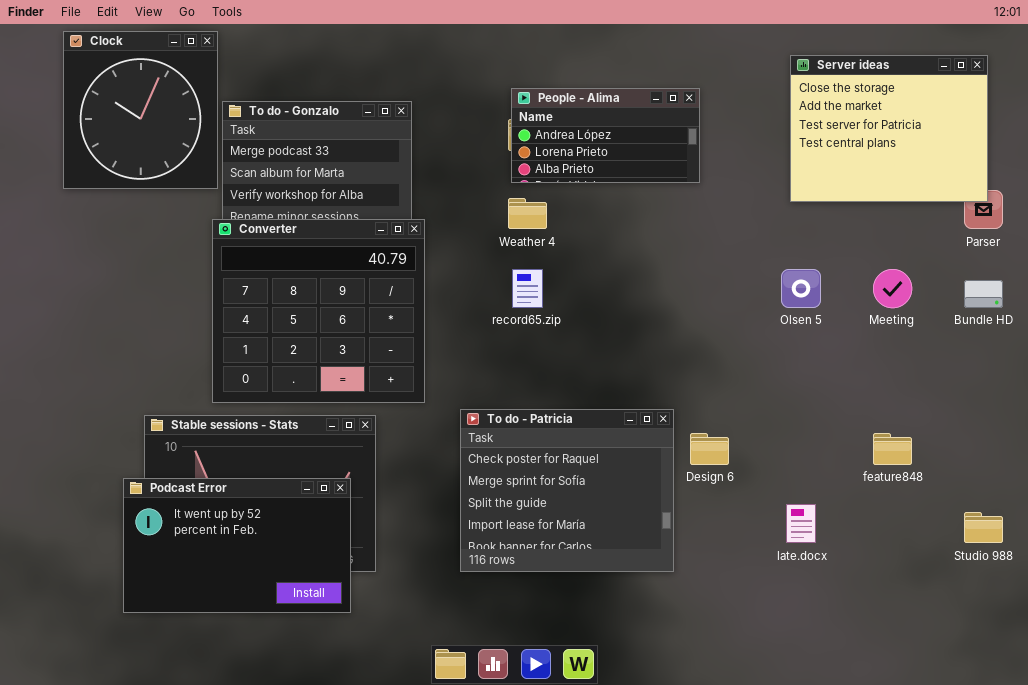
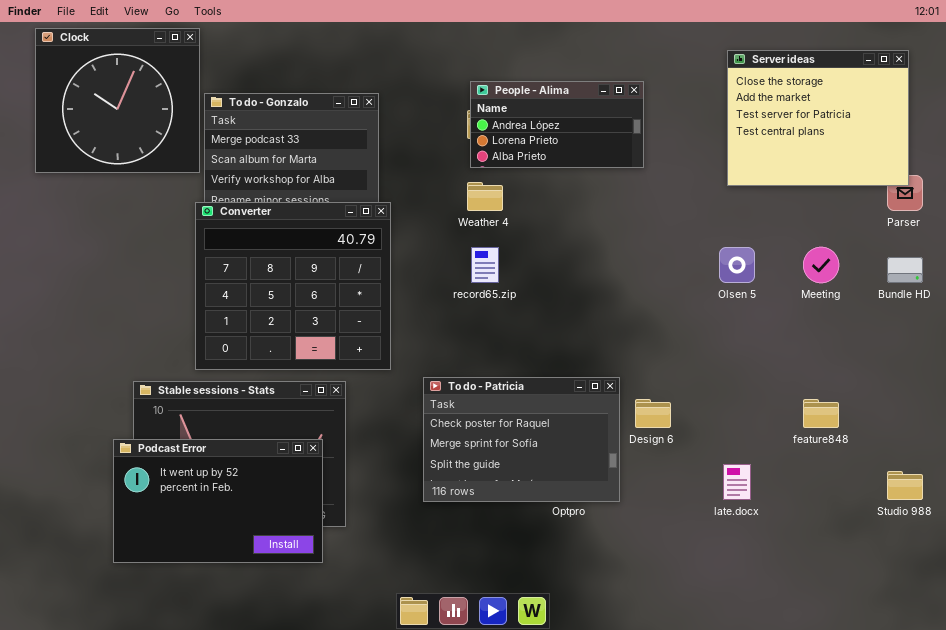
Clock: [63,31,218,189] -> [35,28,200,173], resized
To do - Patricia: [460,409,674,572] -> [423,377,620,502], resized

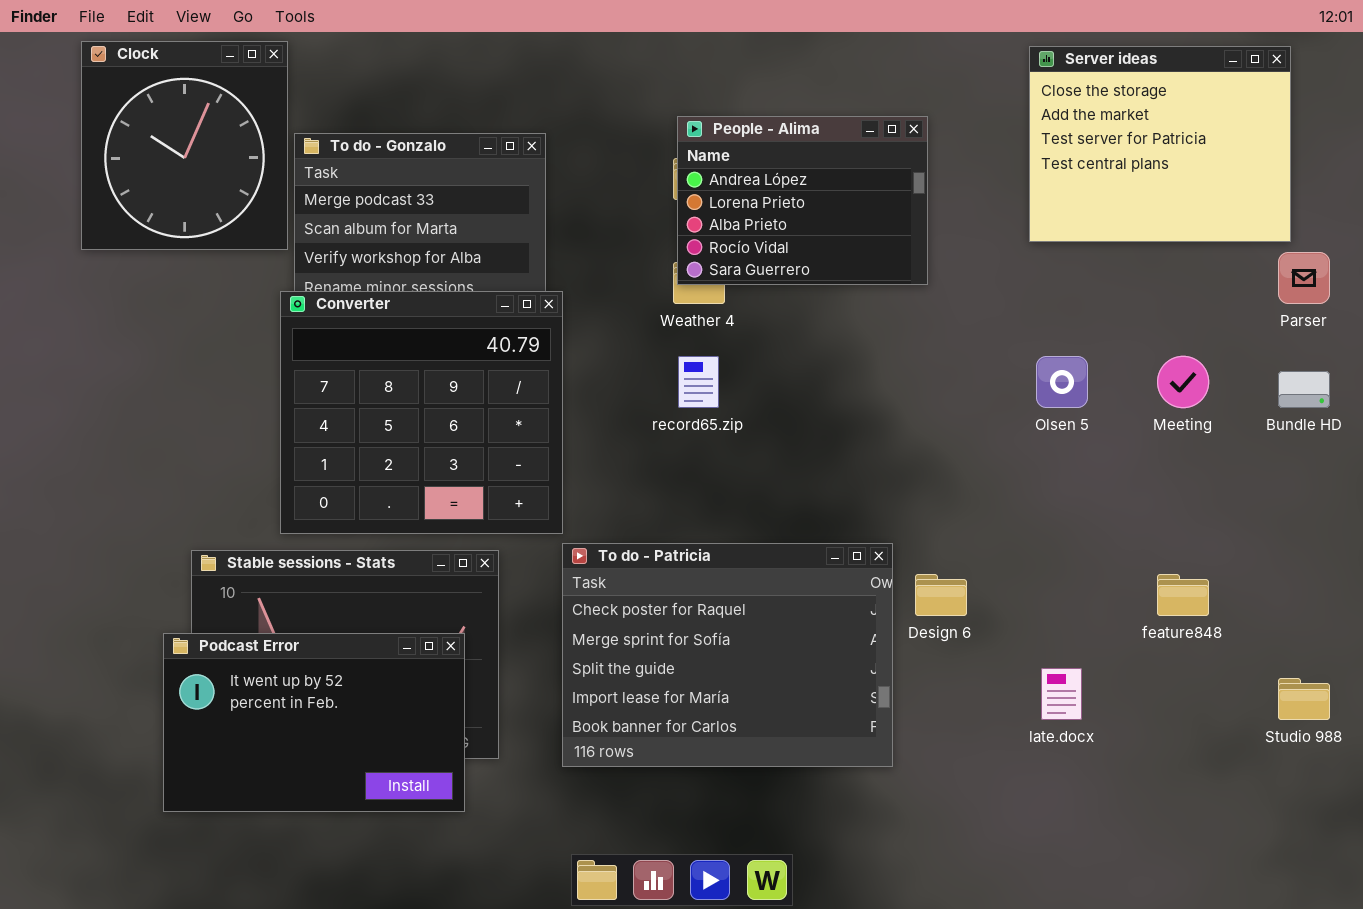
Clock: [35,28,200,173] -> [81,41,288,250], resized
Server ideas: [727,50,909,186] -> [1029,46,1291,242], moved
People - Alima: [470,81,644,168] -> [677,116,928,285], resized
To do - Patricia: [423,377,620,502] -> [562,543,893,767], resized

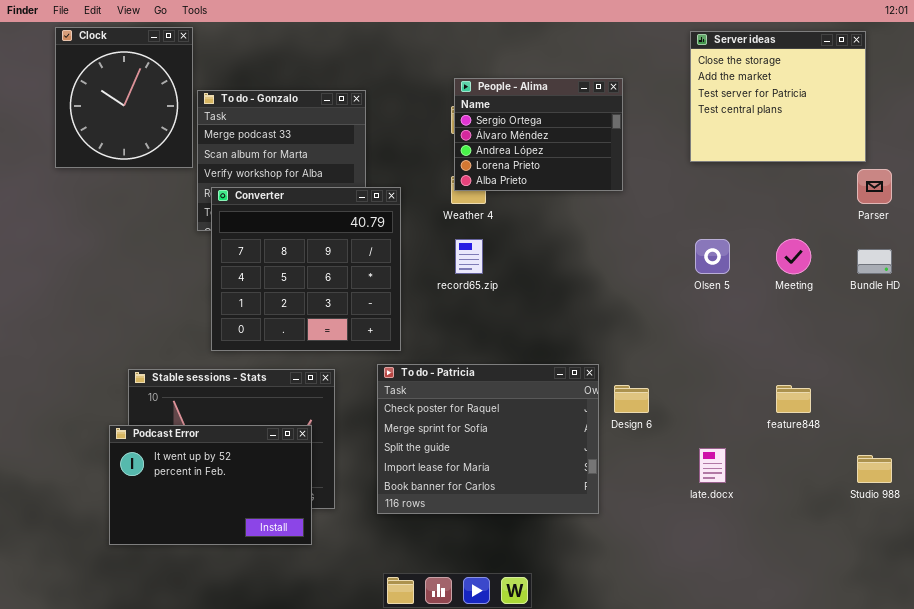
People - Alima: [677,116,928,285] -> [454,78,623,191], scrolled up 2 rows
Converter: [280,291,563,534] -> [211,187,401,351], moved

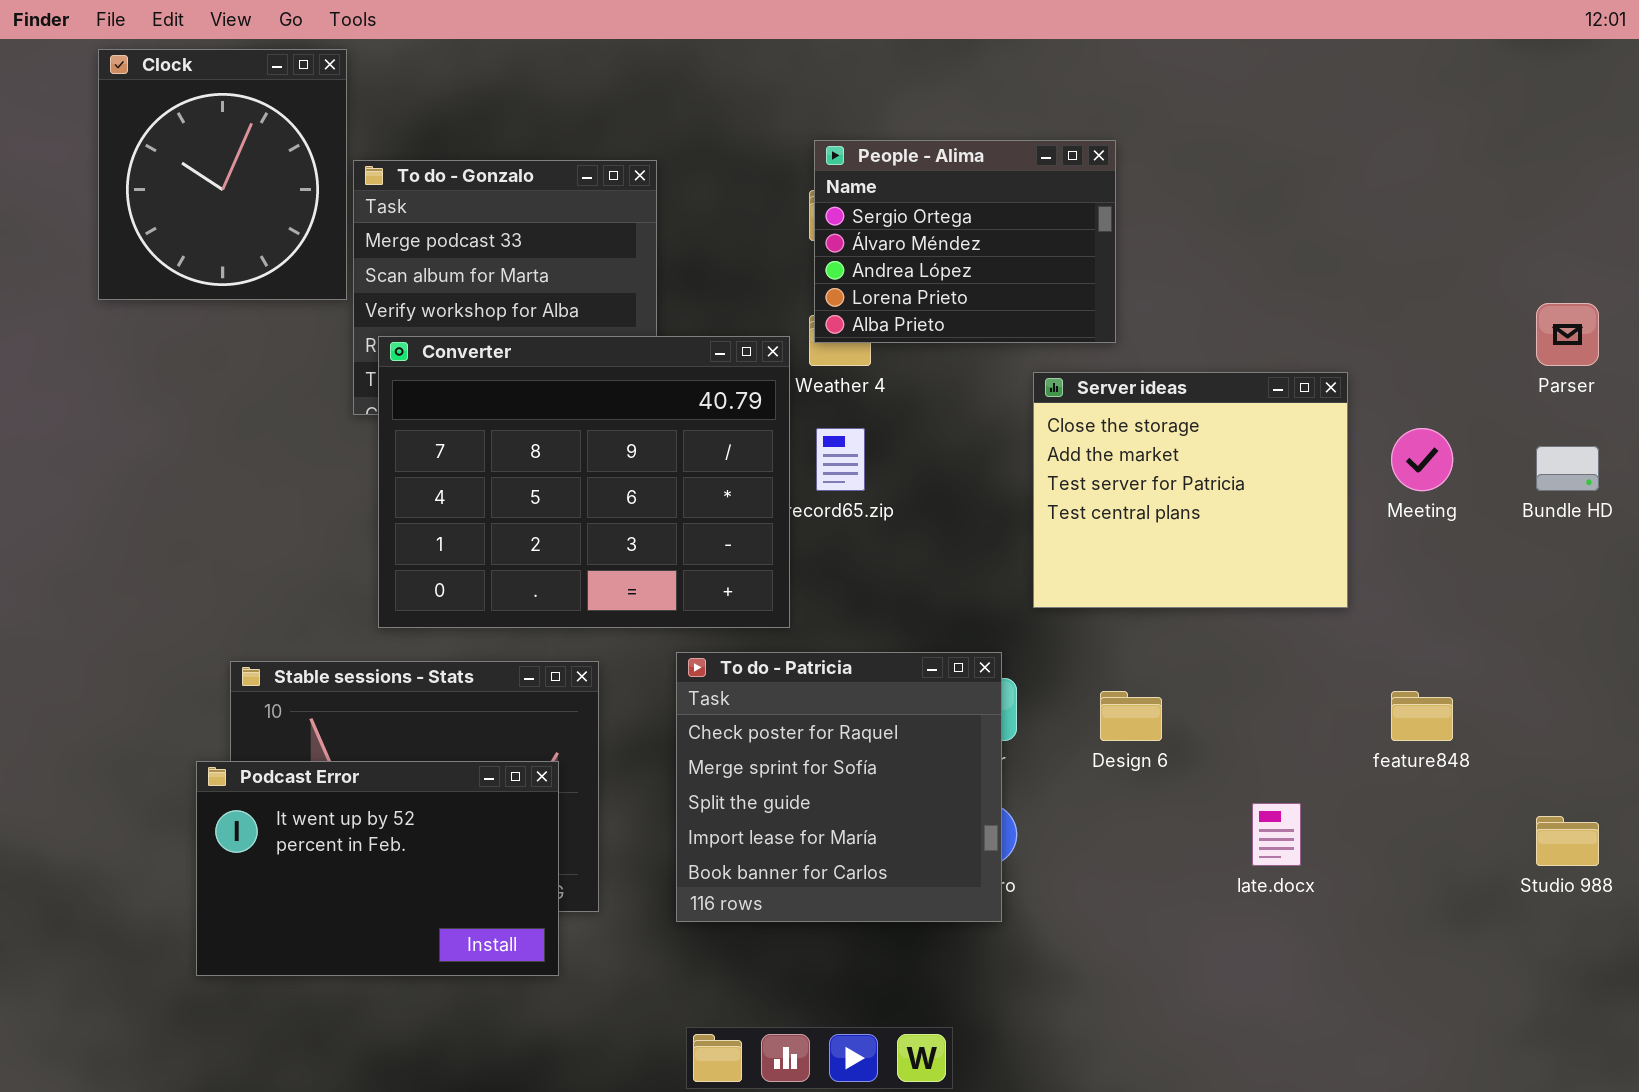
Server ideas: [690,31,866,162] -> [1033,372,1348,608], moved
Converter: [211,187,401,351] -> [378,336,790,628], resized
To do - Patricia: [377,364,599,514] -> [676,652,1002,922], resized

